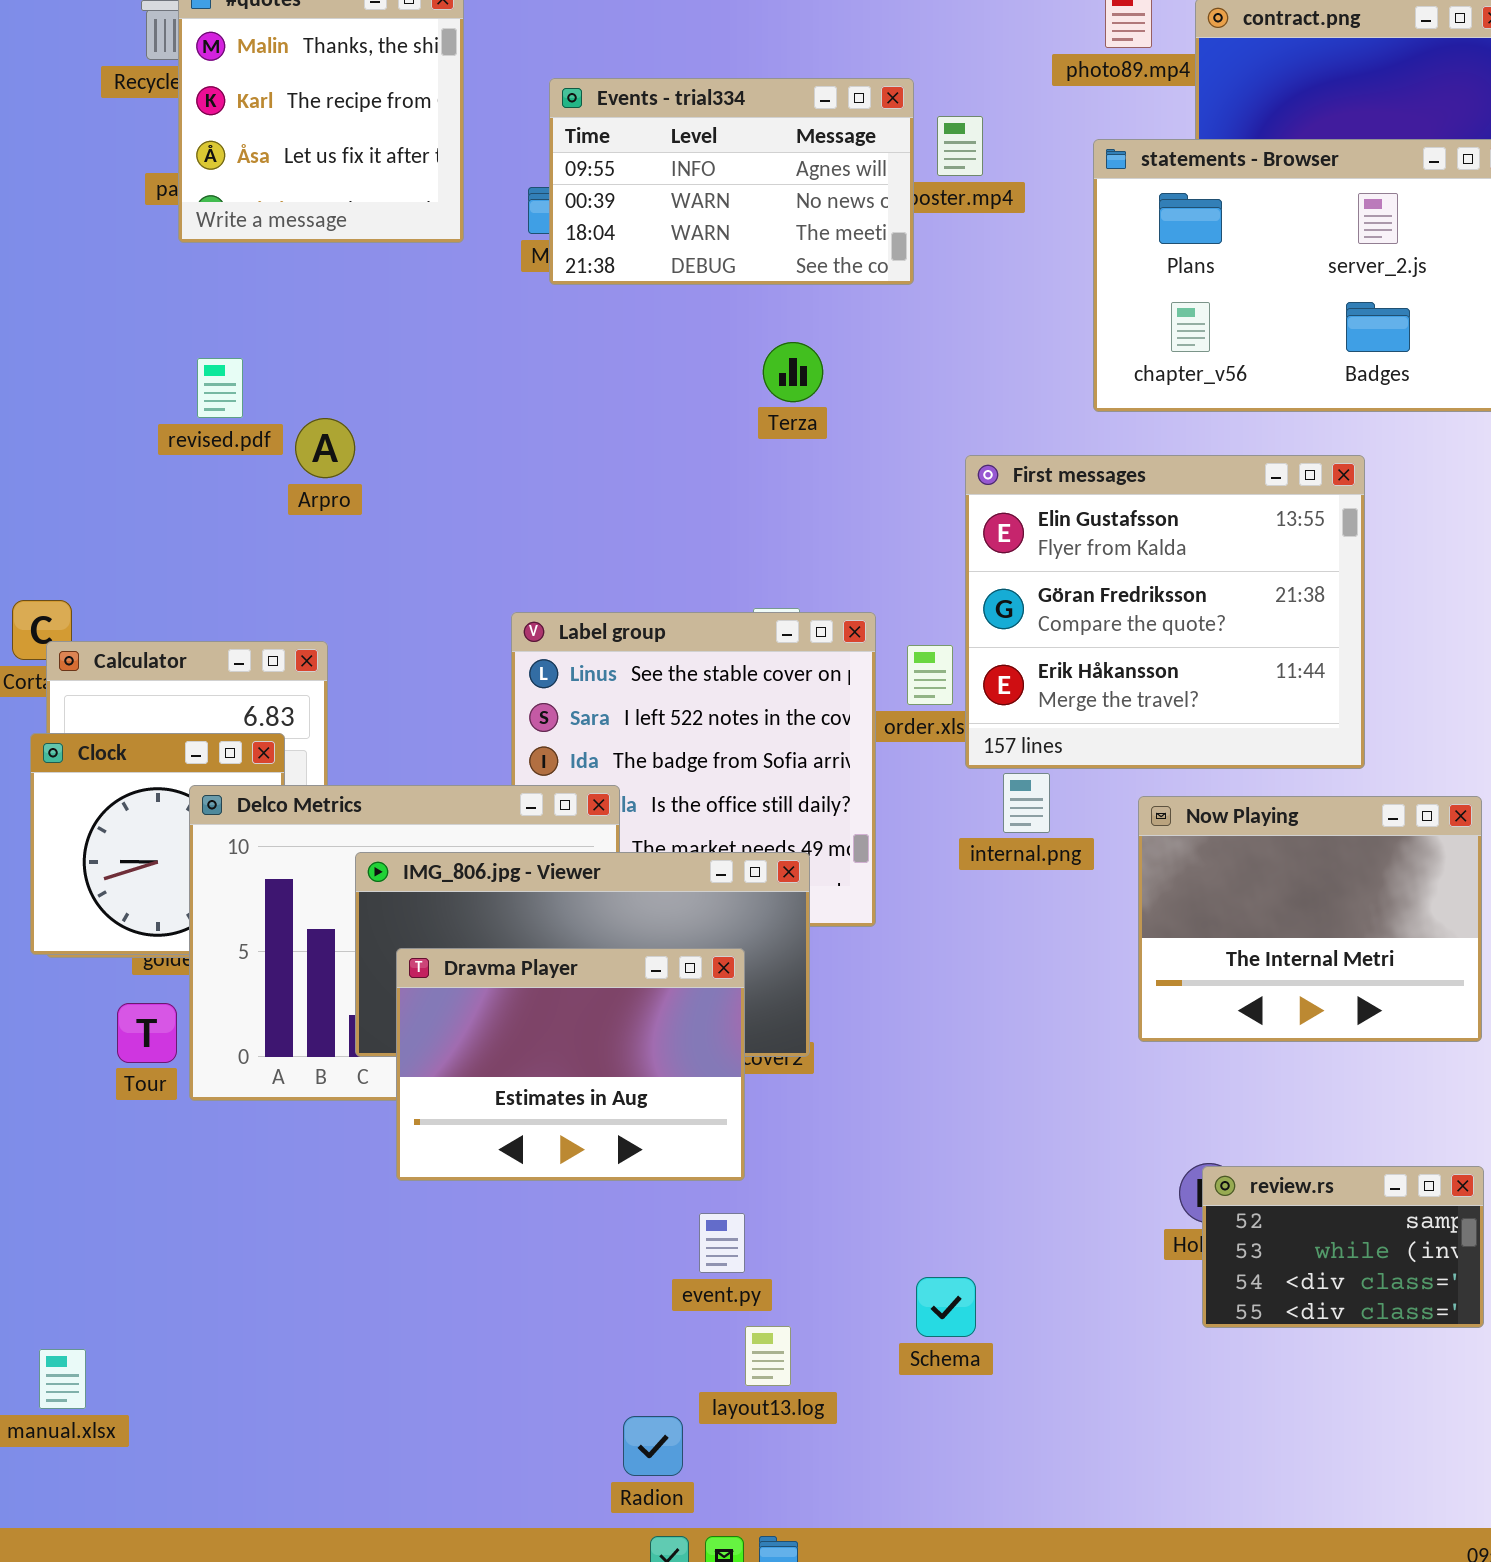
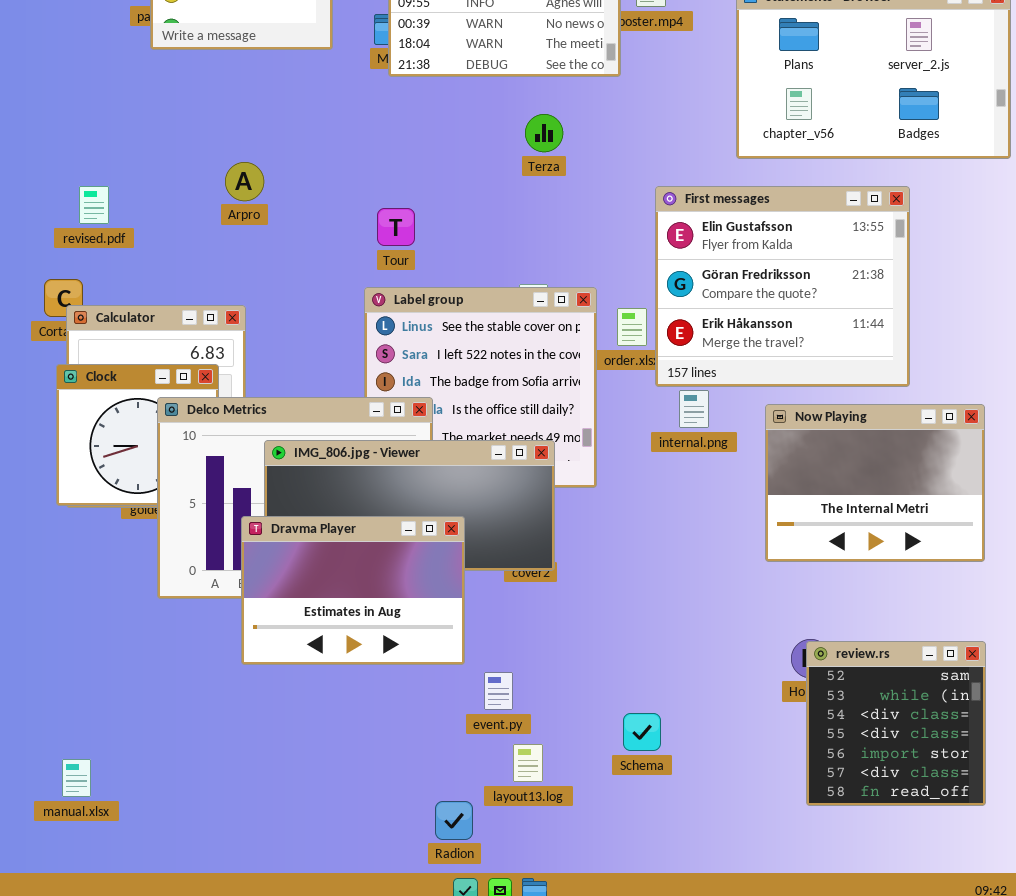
revised.pdf: [197,358,243,418] -> [79,186,109,224], moved
Dravma Player: [396,948,745,1181] -> [241,516,465,665], moved
Tour: [117,1003,177,1063] -> [377,208,415,246], moved
review.rs: [1202,1166,1484,1328] -> [806,641,986,806], resized

